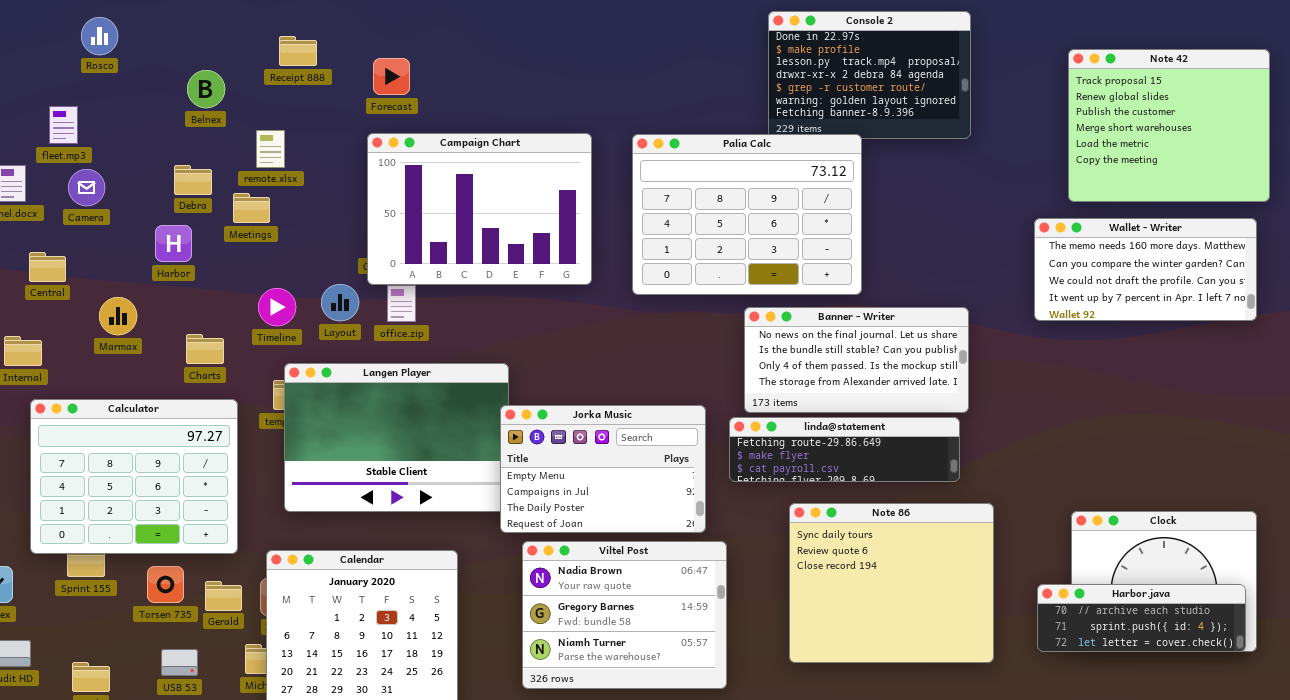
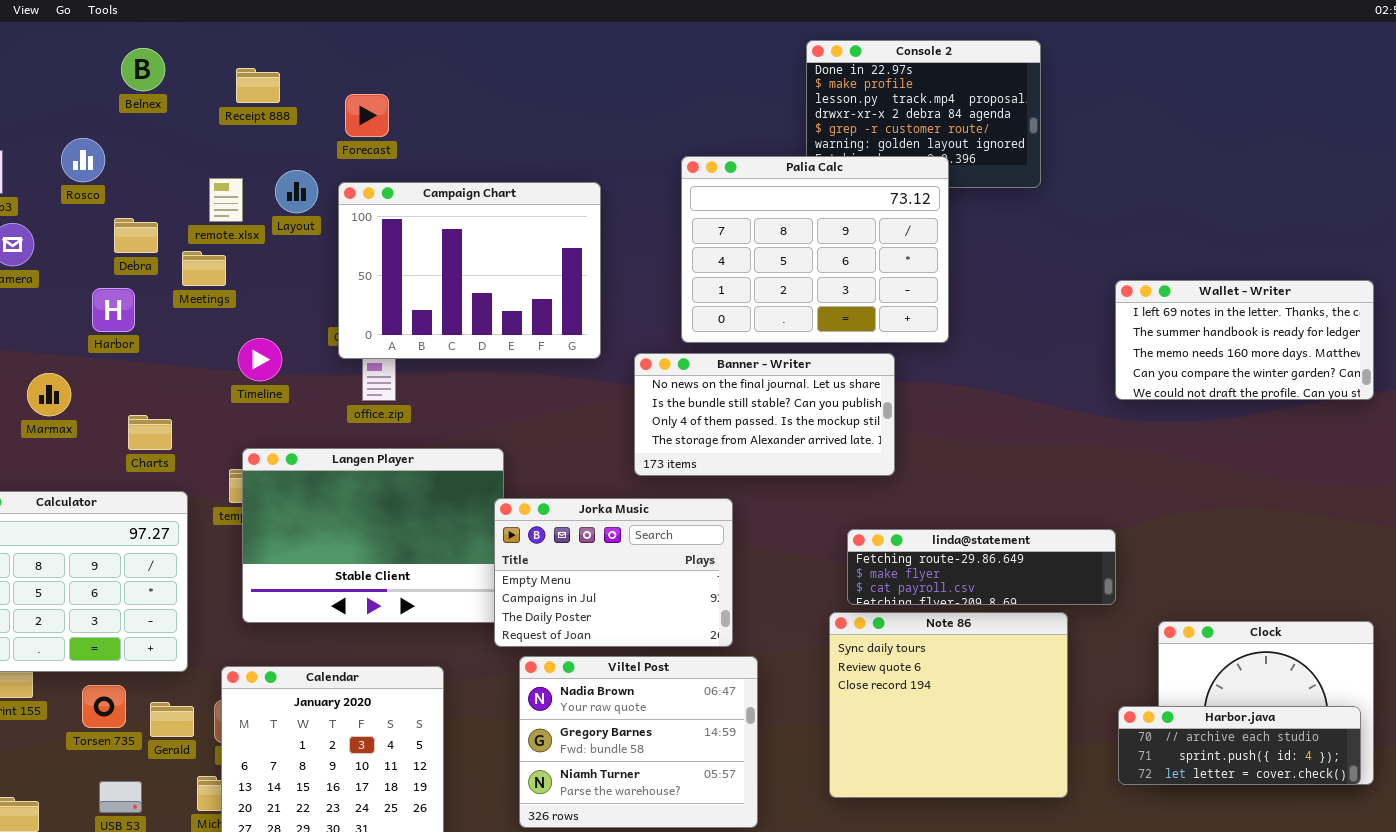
Rosco: [81,17,118,55] -> [61,138,105,182], moved
Note 42: [1068,49,1270,202] -> none, closed
Belnex: [187,70,225,108] -> [121,48,165,91], moved
Palia Calc: [632,134,862,295] -> [681,156,949,343], moved
Wallet - Writer: [1034,218,1257,321] -> [1115,280,1374,400], scrolled up 2 rows
Layout: [321,284,359,321] -> [275,170,318,213], moved
Timeline: [258,288,296,326] -> [238,338,282,381], moved
Banner - Writer: [744,307,969,413] -> [634,353,895,476], moved
linda@statement: [729,417,960,482] -> [847,529,1116,605], moved

